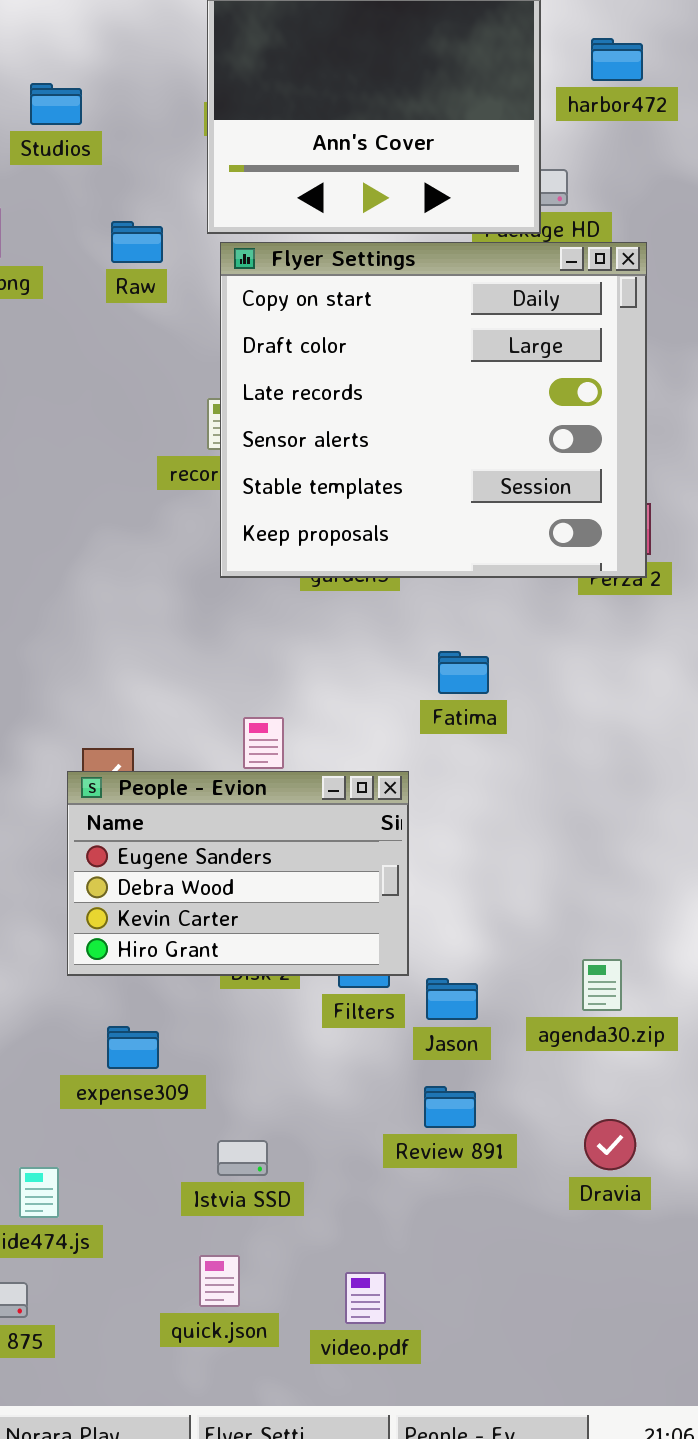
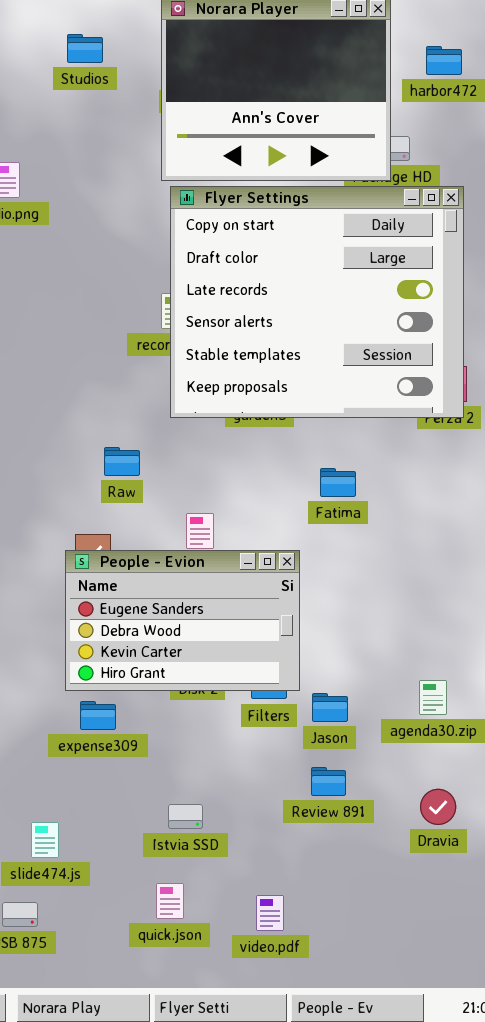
Studios: [30,83,82,125] -> [67,34,103,63], moved
Raw: [111,221,163,263] -> [104,447,140,476], moved
expense309: [107,1026,159,1069] -> [80,701,116,730], moved

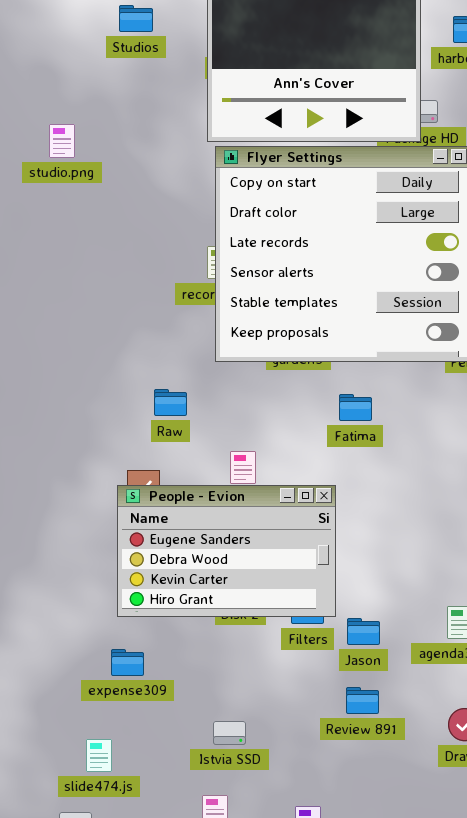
Fatima: [320,468,356,497] -> [339,394,372,421], moved
expense309: [80,701,116,730] -> [111,649,144,676], moved

